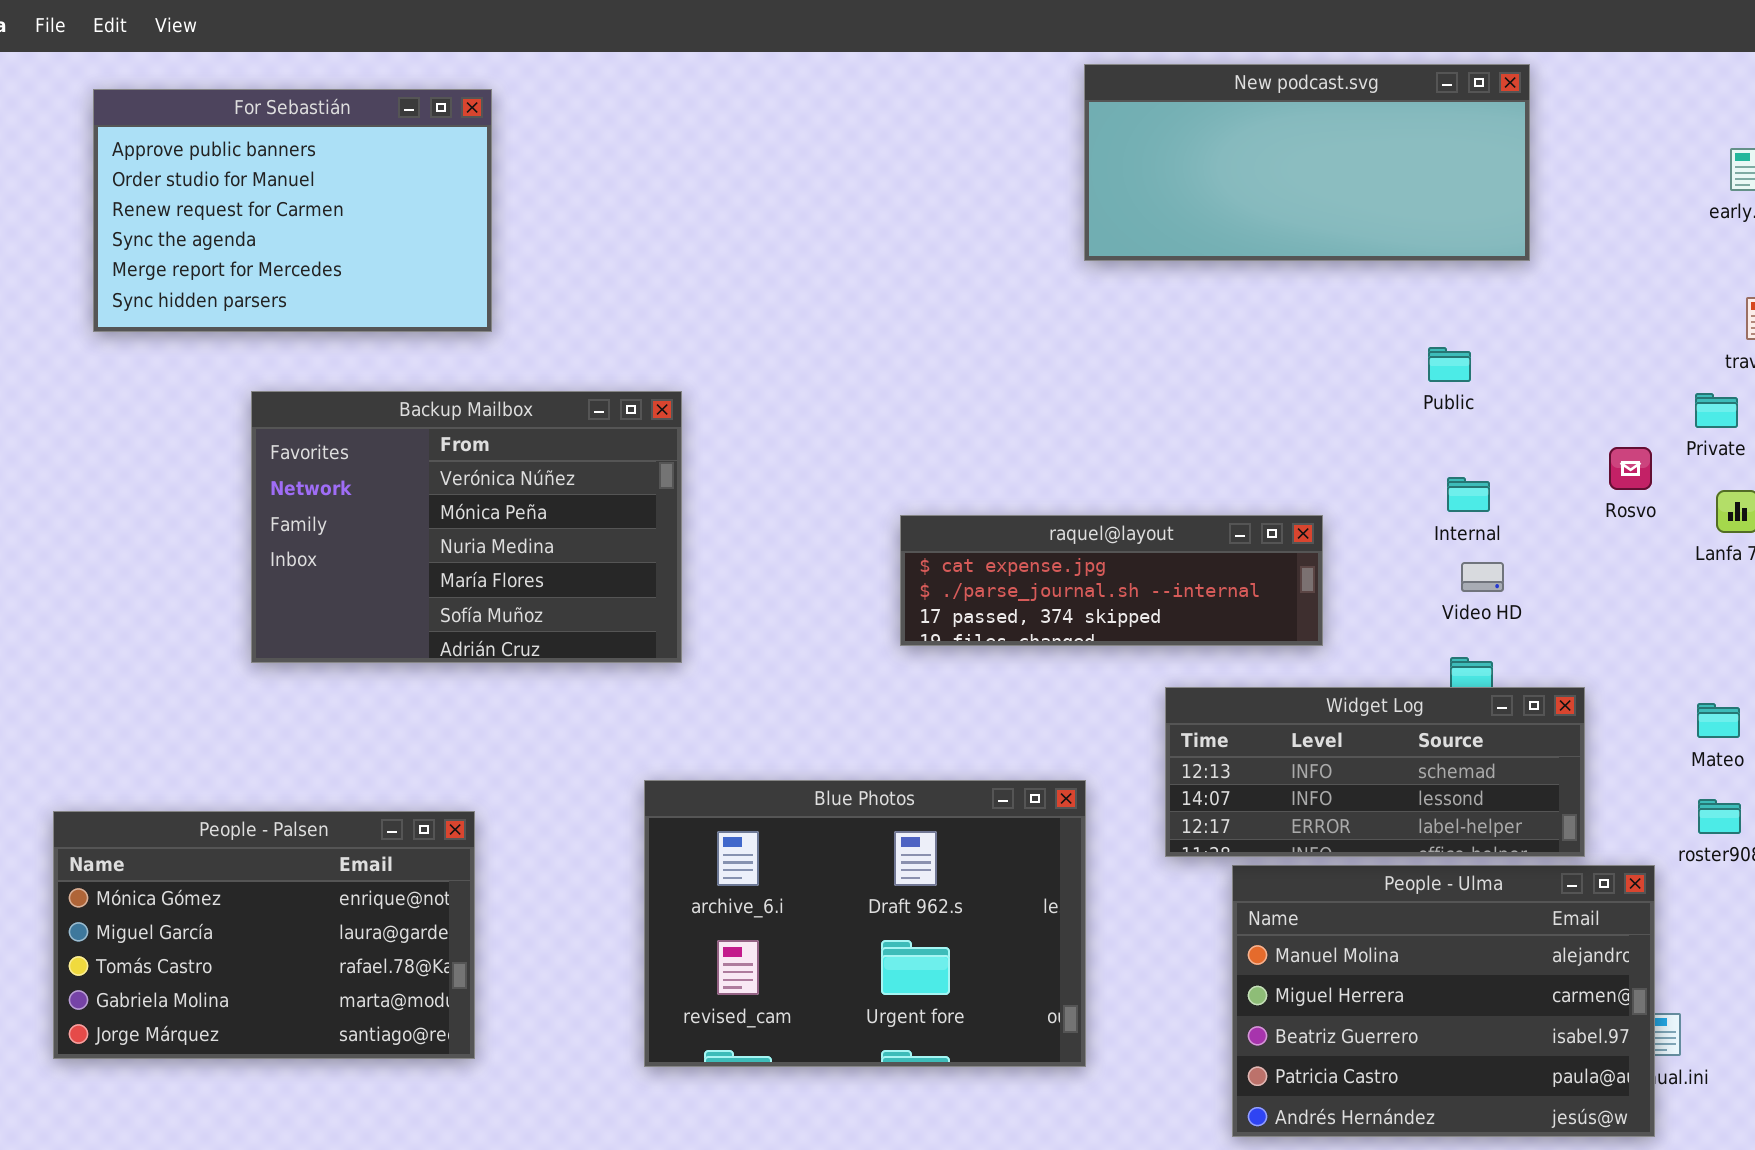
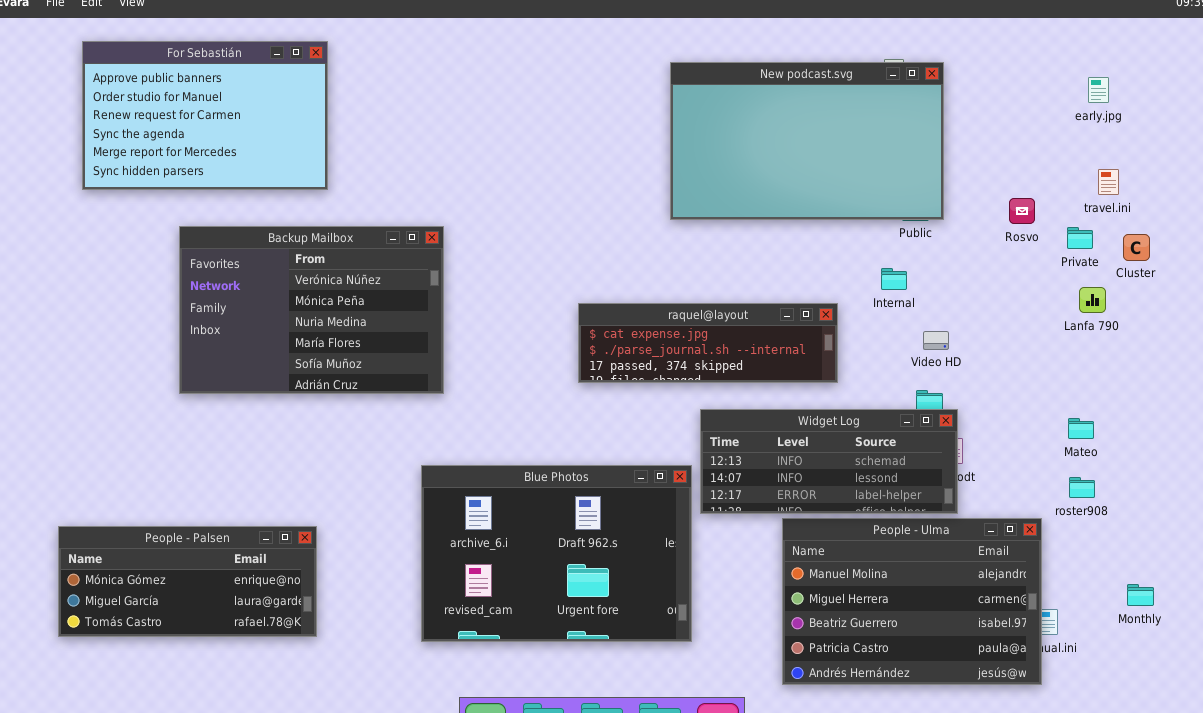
New podcast.svg: [1084,64,1530,261] -> [670,62,944,220], moved, resized
Rosvo: [1609,447,1652,490] -> [1009,198,1035,224], moved
Internal: [1447,477,1490,512] -> [881,268,907,290], moved
Widget Log: [1165,687,1585,857] -> [700,409,958,514], moved
People - Palsen: [53,811,475,1059] -> [58,526,317,637], resized

